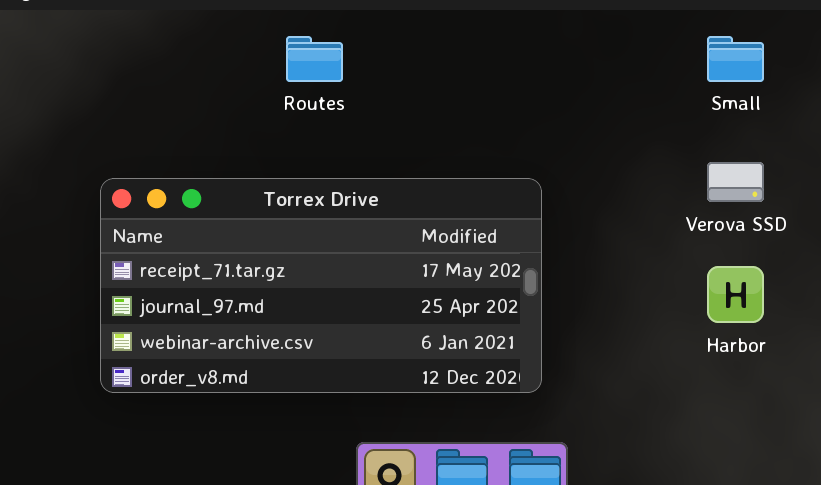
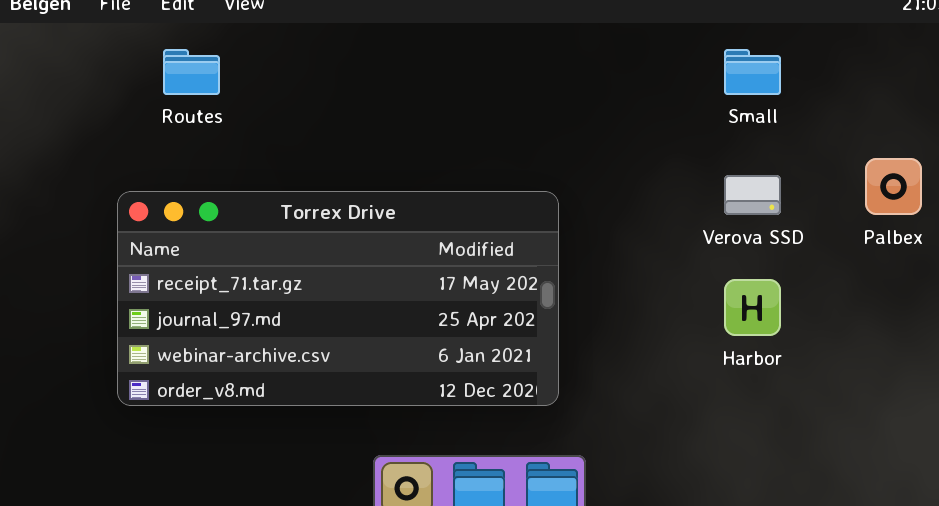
Routes: [286,36,343,82] -> [163,49,220,95], moved

